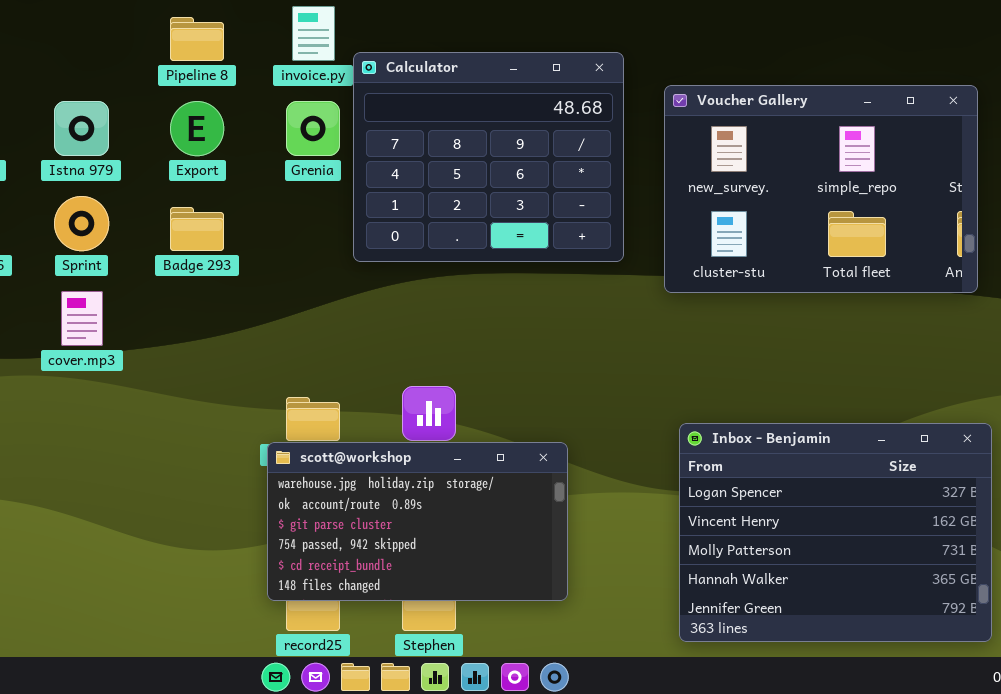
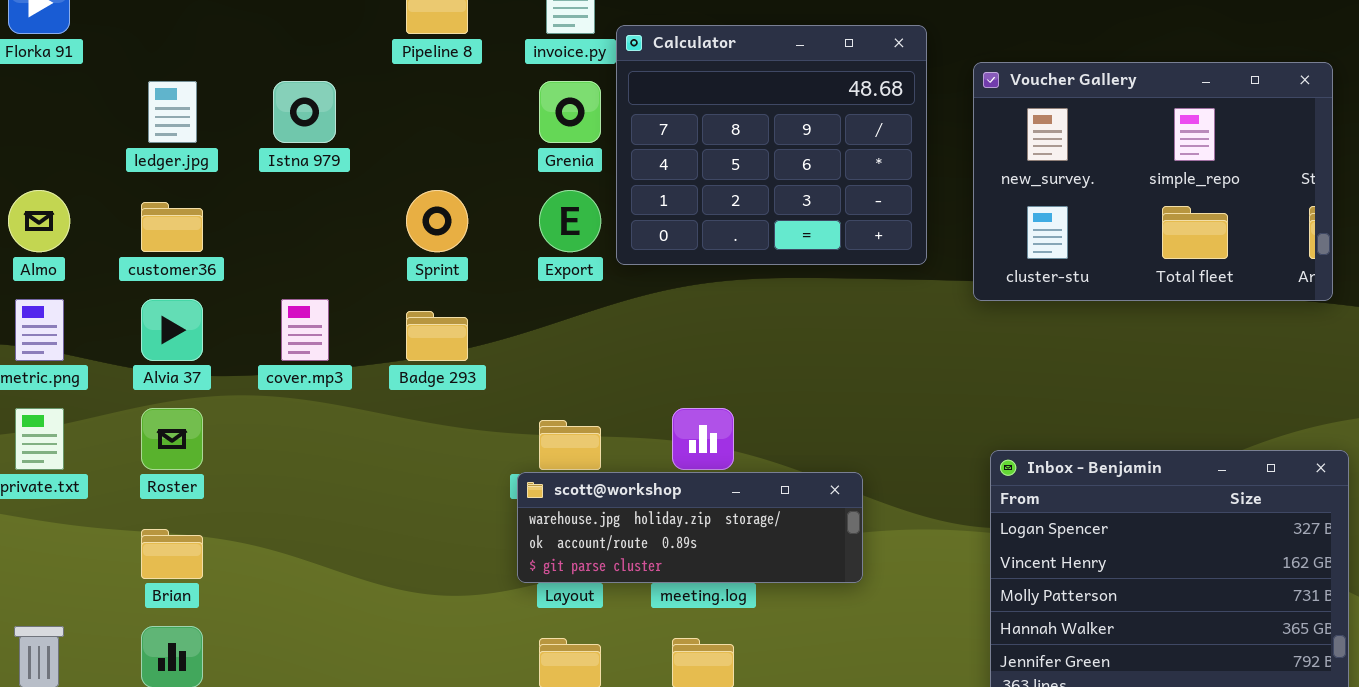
Export: [170,101,224,156] -> [539,190,601,252], moved
Sprint: [54,196,109,251] -> [406,190,468,252], moved
Badge 293: [170,207,224,251] -> [406,311,468,361], moved
scott@workshop: [267,442,568,601] -> [517,472,863,583], resized

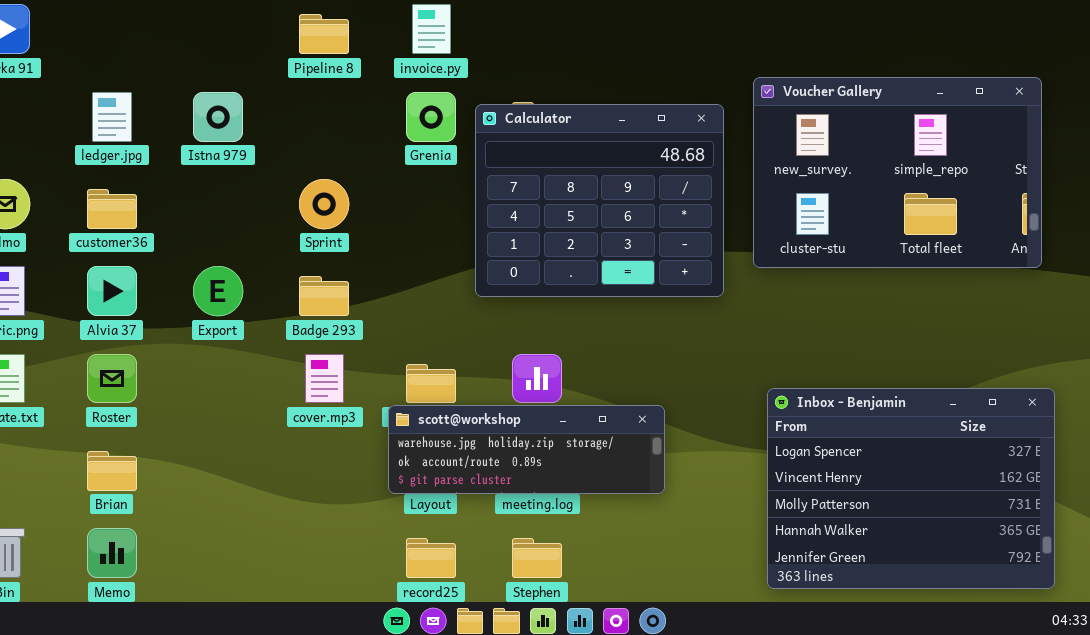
Calculator: [616,25,927,265] -> [475,104,724,297], moved
Export: [539,190,601,252] -> [193,266,243,316], moved
cover.mp3: [281,299,329,361] -> [305,354,344,403], moved

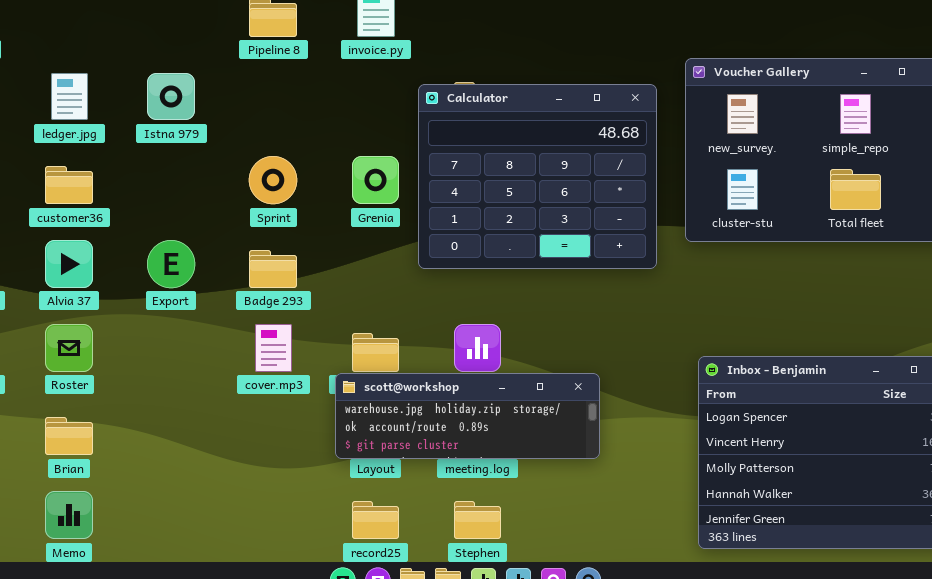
Grenia: [406,92,456,142] -> [352,156,399,204], moved

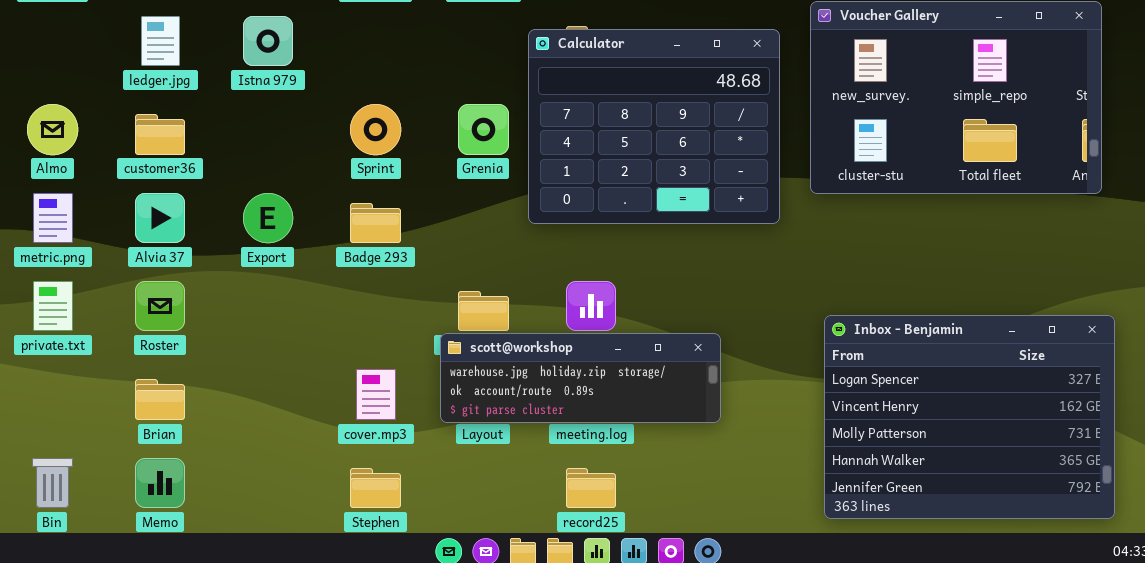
cover.mp3: [255,324,292,372] -> [356,369,396,420], moved
record25: [352,501,399,539] -> [566,468,616,508], moved
Stephen: [454,501,501,539] -> [350,468,401,508], moved

